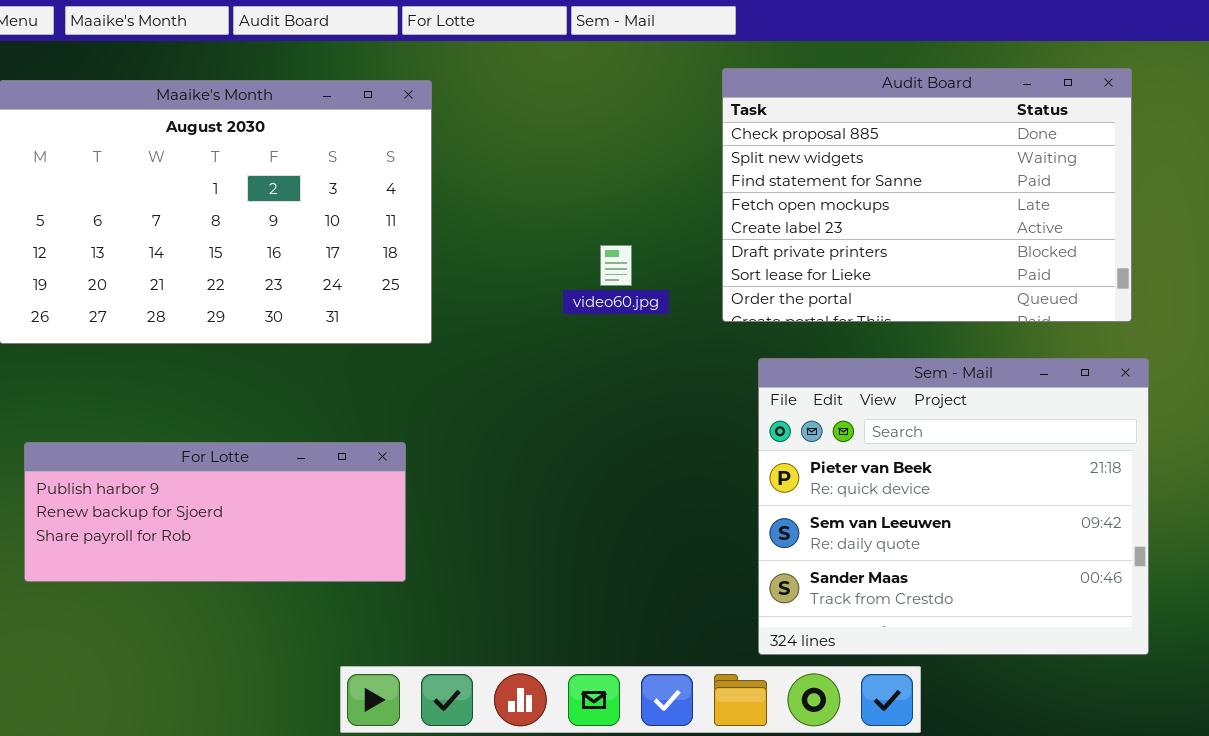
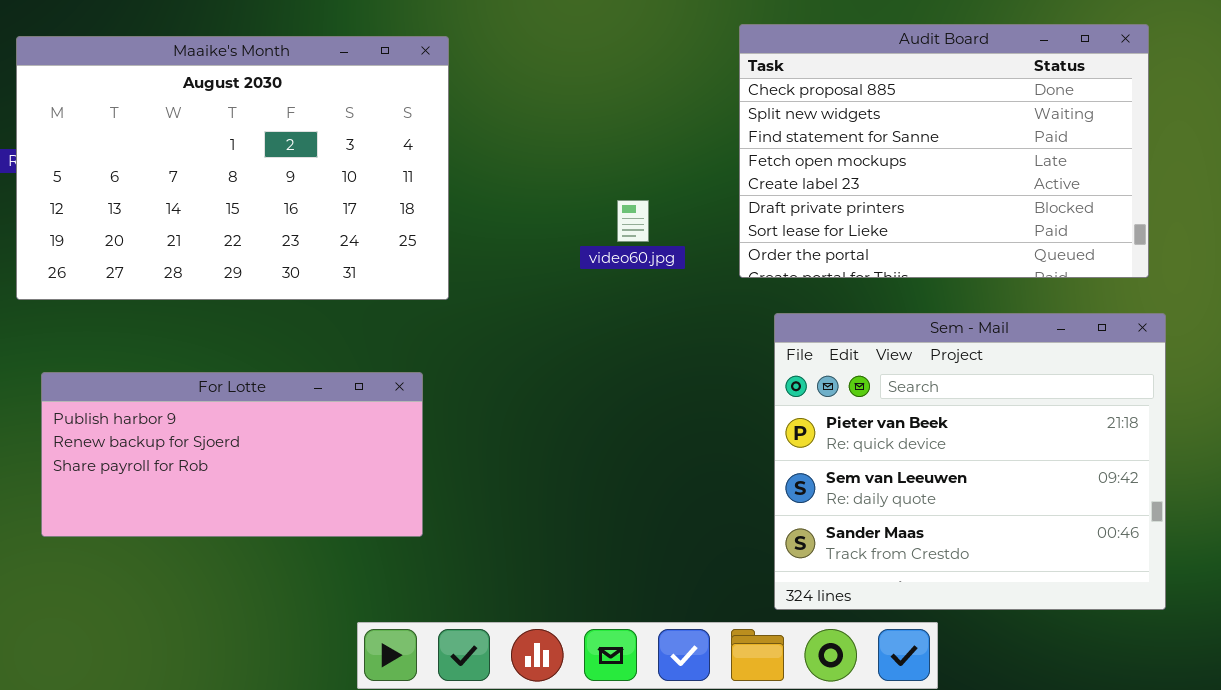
For Lotte: [24,442,406,582] -> [41,372,423,537], resized

